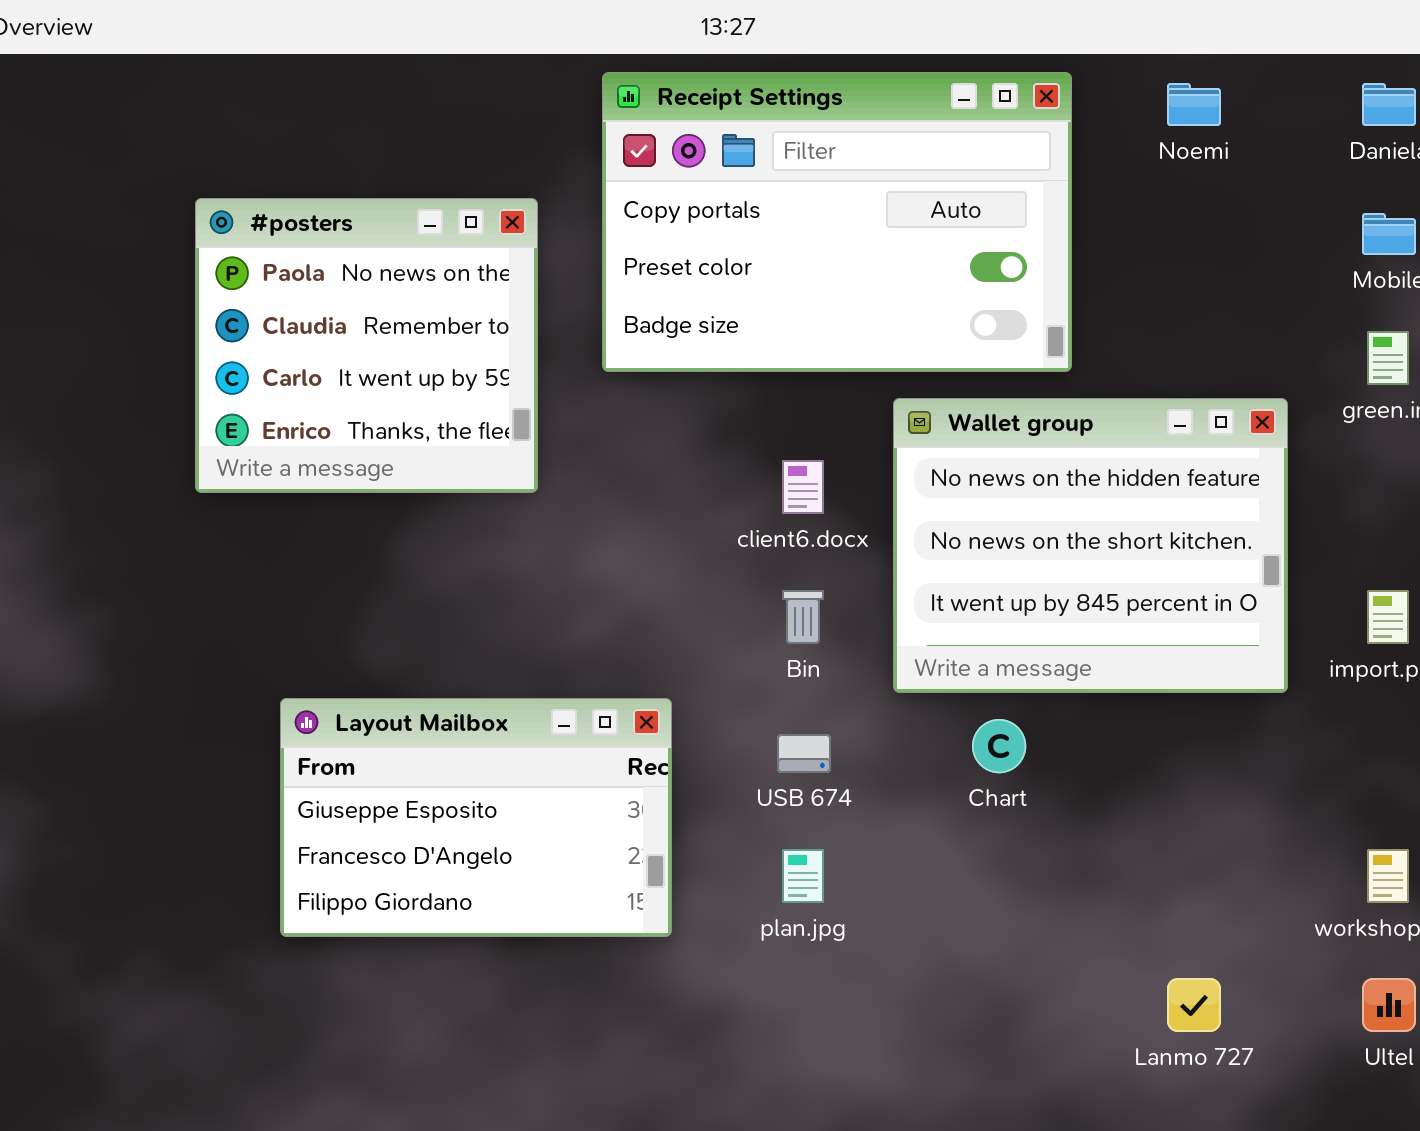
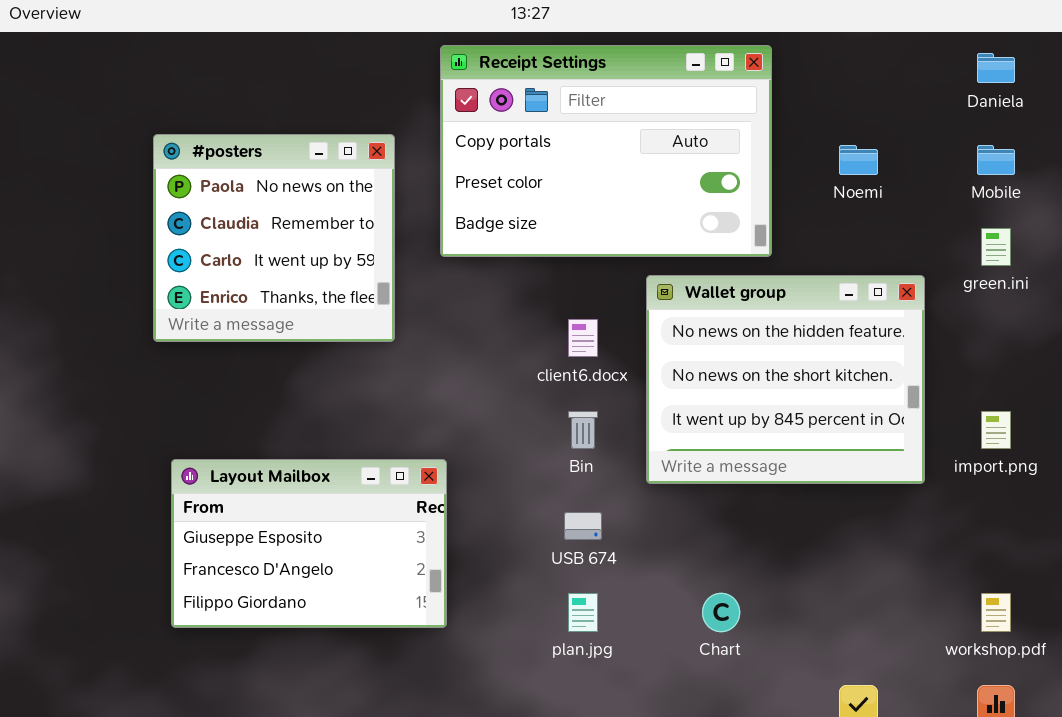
Noemi: [1167,83,1221,126] -> [839,145,878,175], moved
Layout Mailbox: [280,698,672,937] -> [171,459,447,628], moved
Chart: [972,719,1026,773] -> [702,593,740,632], moved

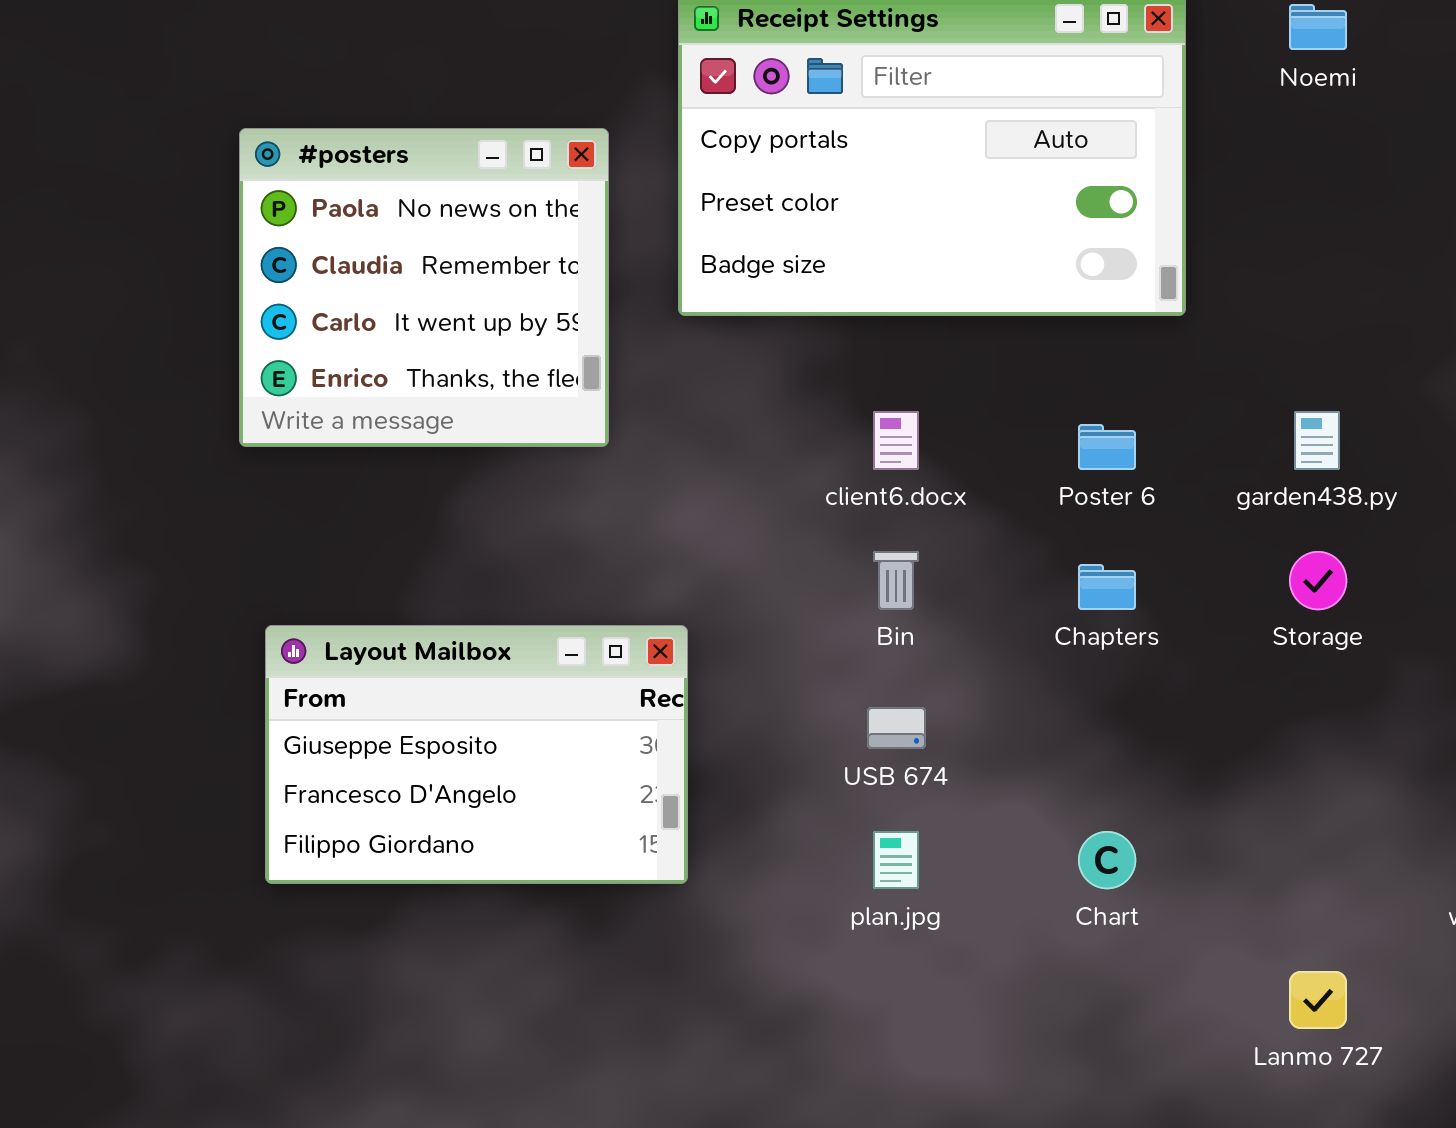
Noemi: [839,145,878,175] -> [1289,4,1347,50], moved
Wallet group: [646,275,925,484] -> none, closed

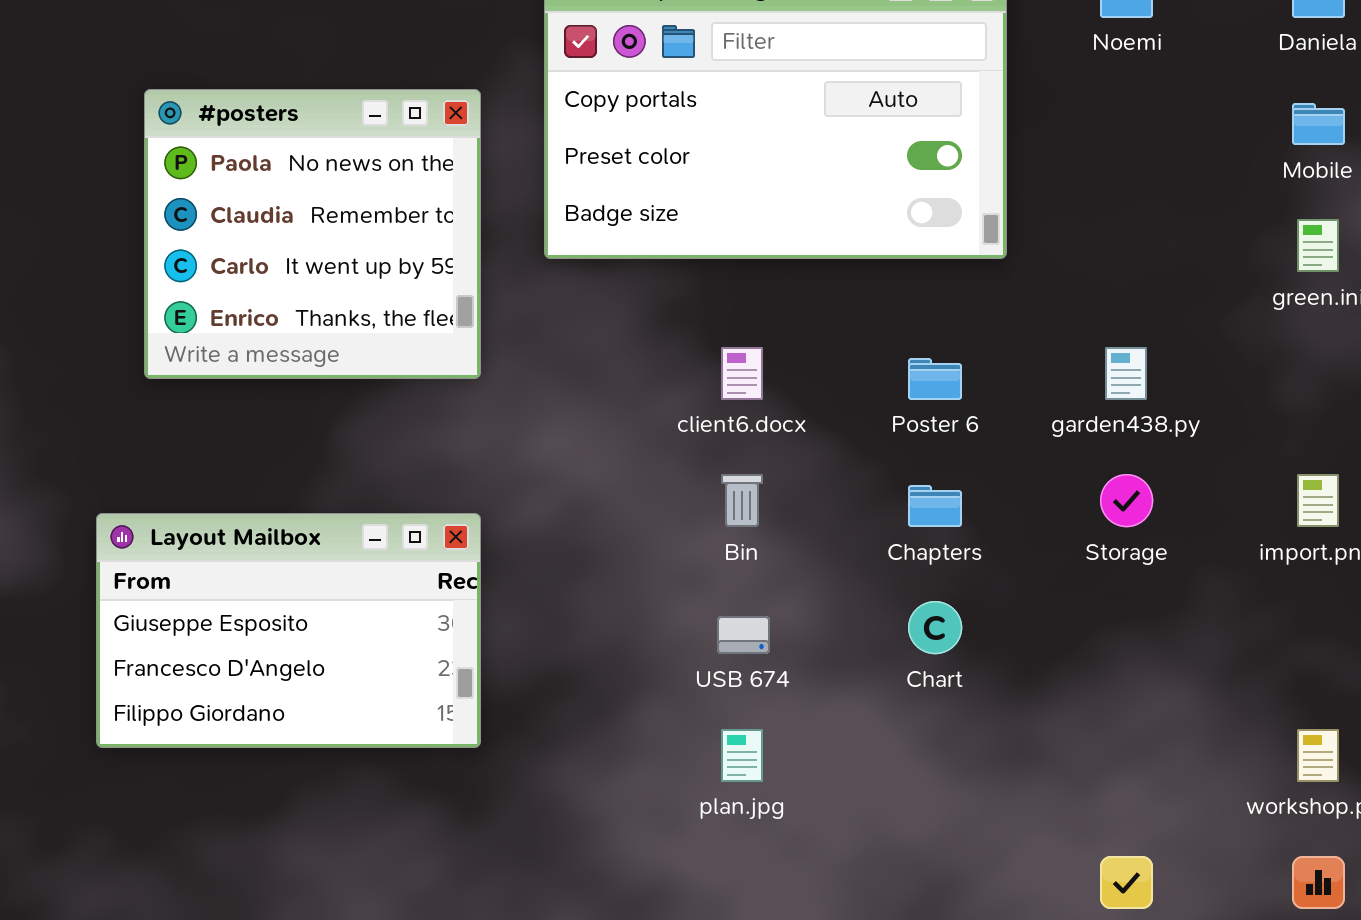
Layout Mailbox: [265,625,688,884] -> [96,513,481,748], moved
Chart: [1078,831,1136,889] -> [908,601,962,654], moved

